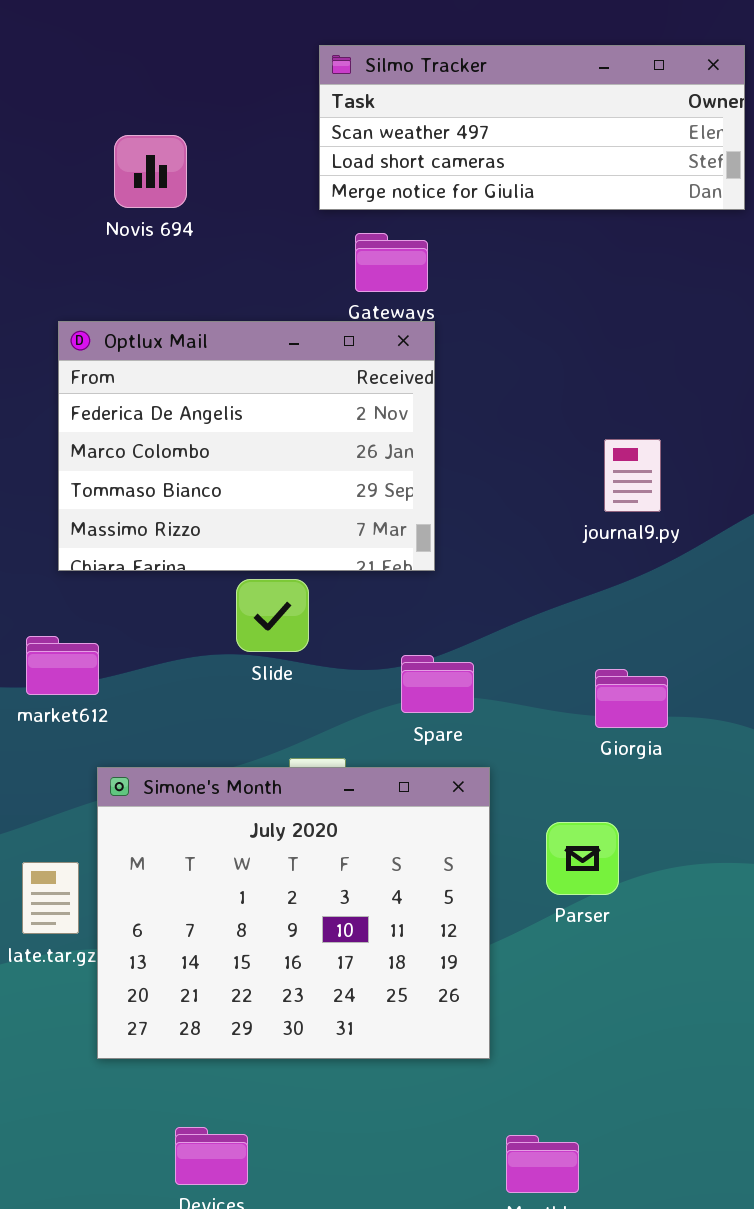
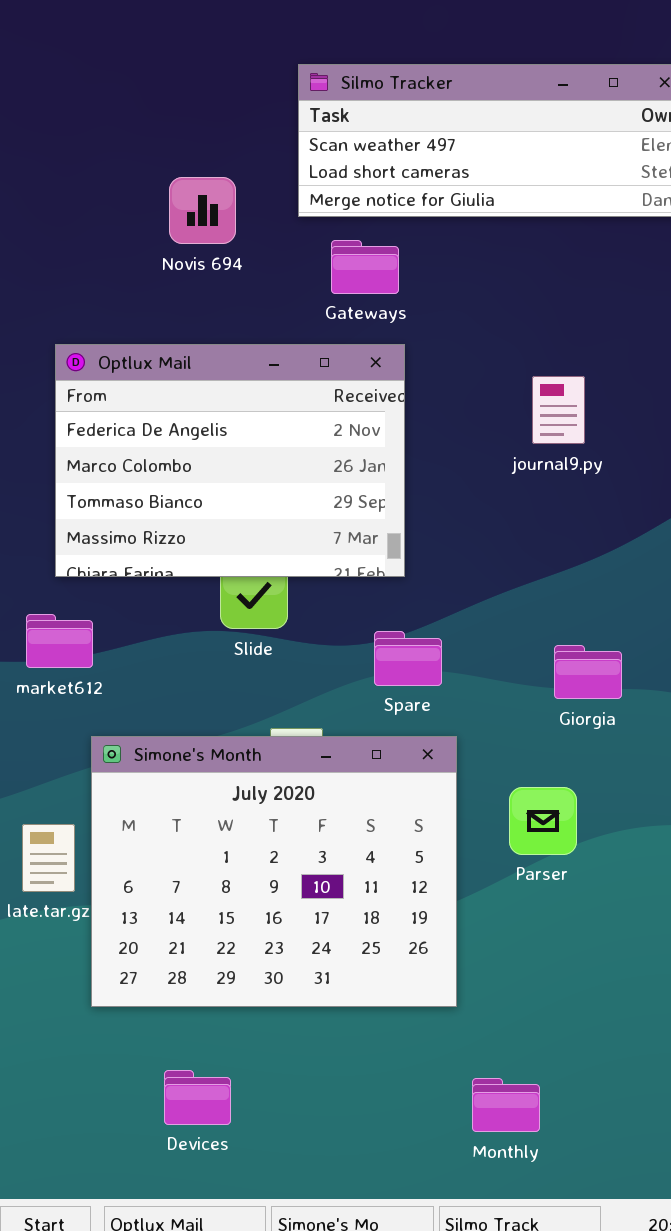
Novis 694: [114,135,187,208] -> [169,177,236,244], moved
Optlux Mail: [58,321,435,571] -> [55,344,405,577], moved
journal9.py: [604,439,661,512] -> [532,376,585,444], moved

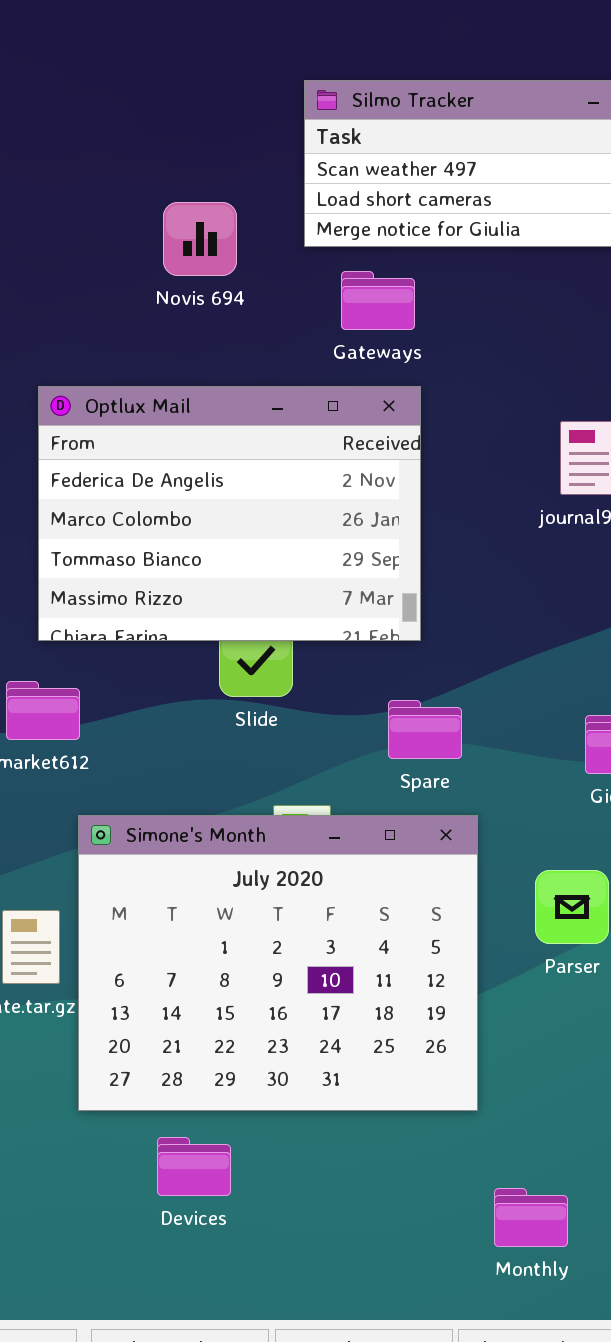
Devices: [164,1070,231,1125] -> [157,1137,231,1196], moved

